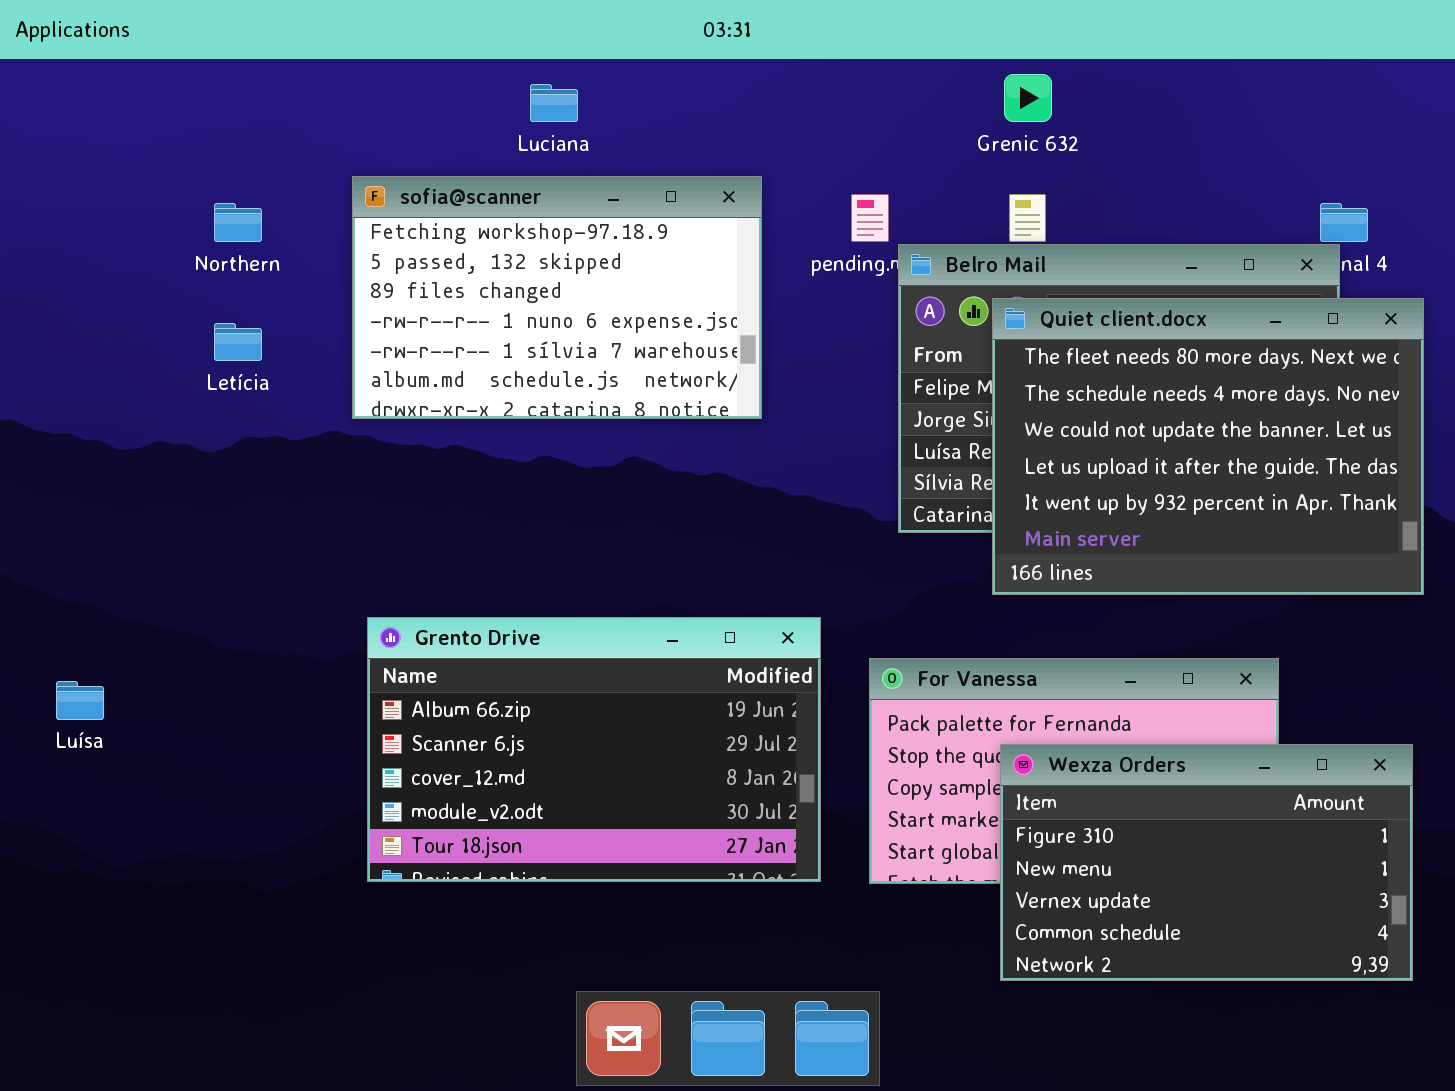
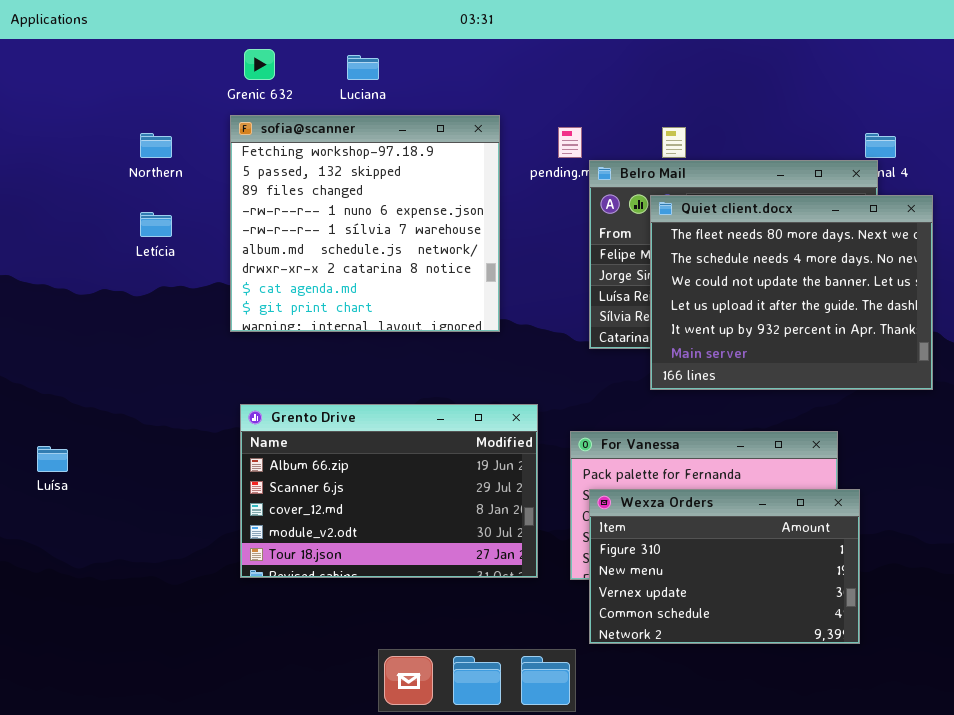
Grenic 632: [1004,74,1052,122] -> [244,49,275,80], moved
sofia@scanner: [352,176,762,419] -> [230,115,500,332], resized
Wexza Orders: [1000,744,1413,981] -> [589,489,860,644], moved

